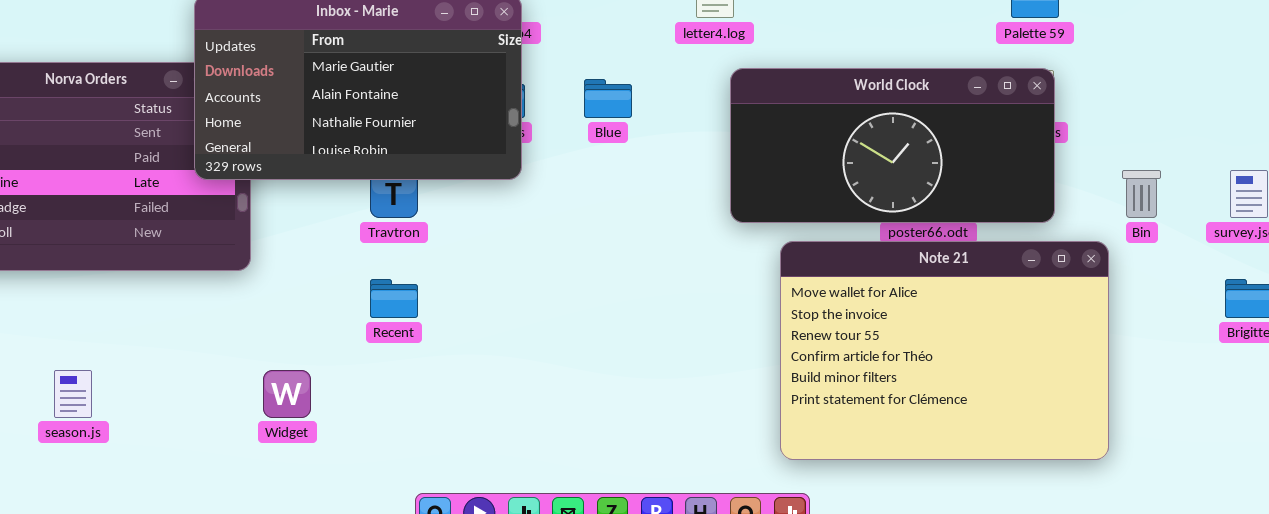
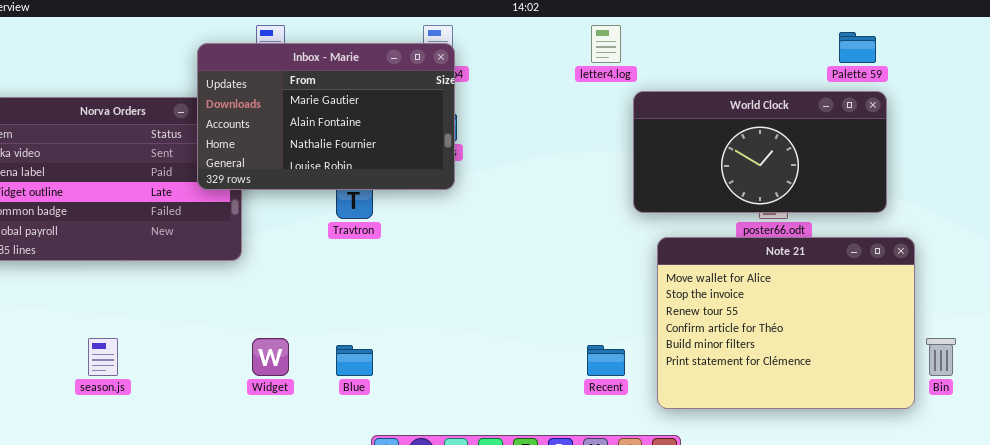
World Clock: [730,68,1055,223] -> [633,91,887,213], moved
Blue: [584,79,632,118] -> [336,345,373,376], moved
Bin: [1122,170,1161,218] -> [926,338,956,376], moved
Recent: [370,279,418,318] -> [587,345,625,376], moved

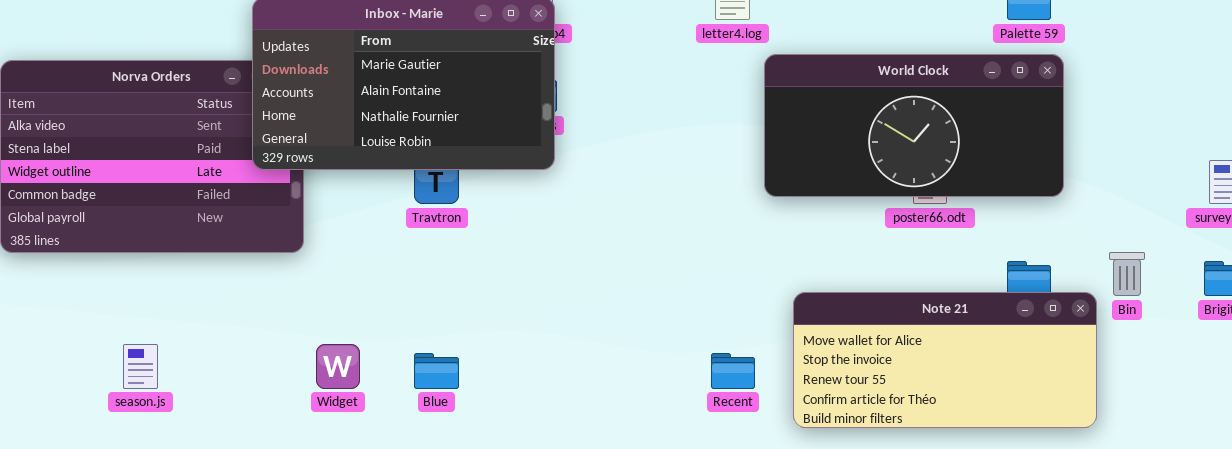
Note 21: [657,237,915,409] -> [793,292,1097,428], resized
Bin: [926,338,956,376] -> [1109,252,1145,296], moved

